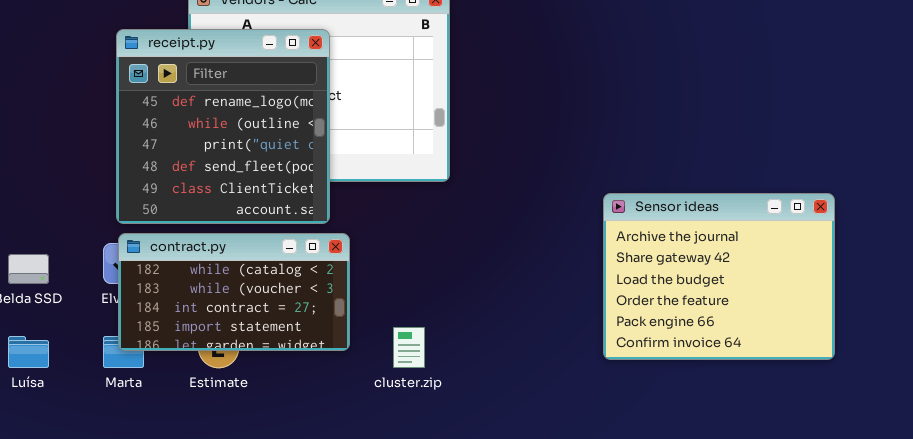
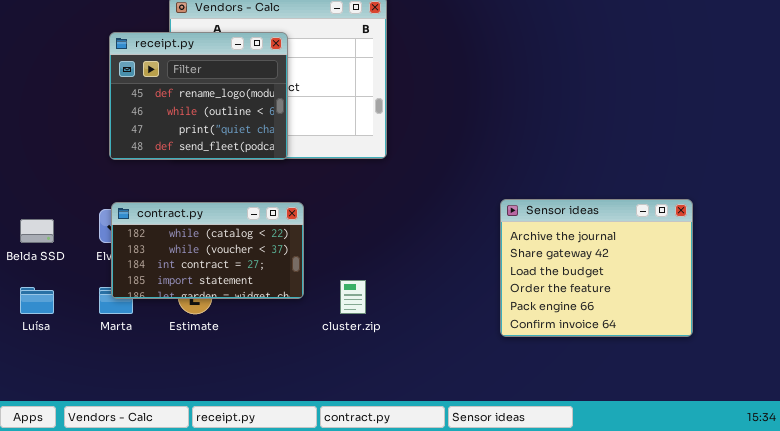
receipt.py: [116,29,330,224] -> [109,32,288,160], resized
Sensor ideas: [603,193,835,360] -> [500,199,693,337], moved

